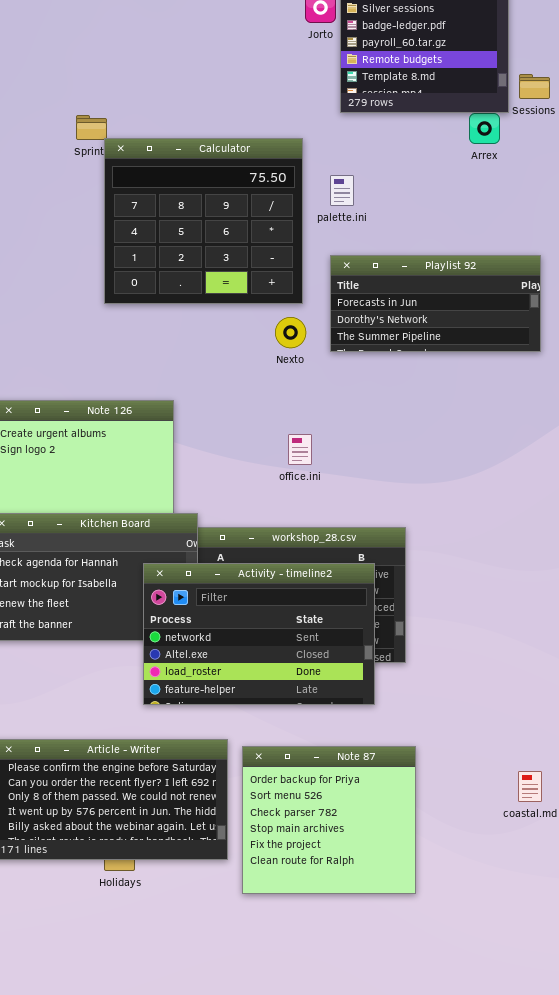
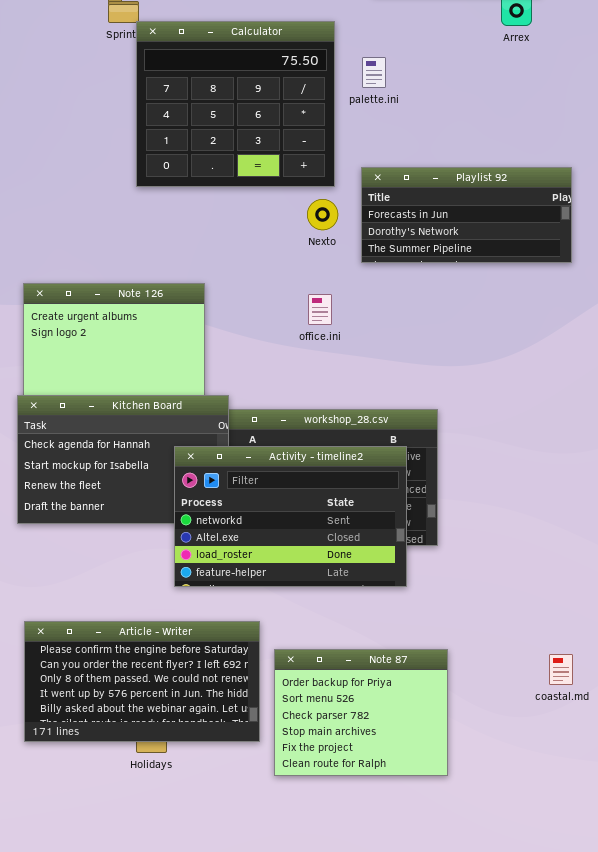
Playlist 92: [330,255,541,352] -> [361,167,572,263], moved
office.ini: [288,434,312,465] -> [308,294,332,325], moved
Note 87: [242,746,416,894] -> [274,649,448,776], resized

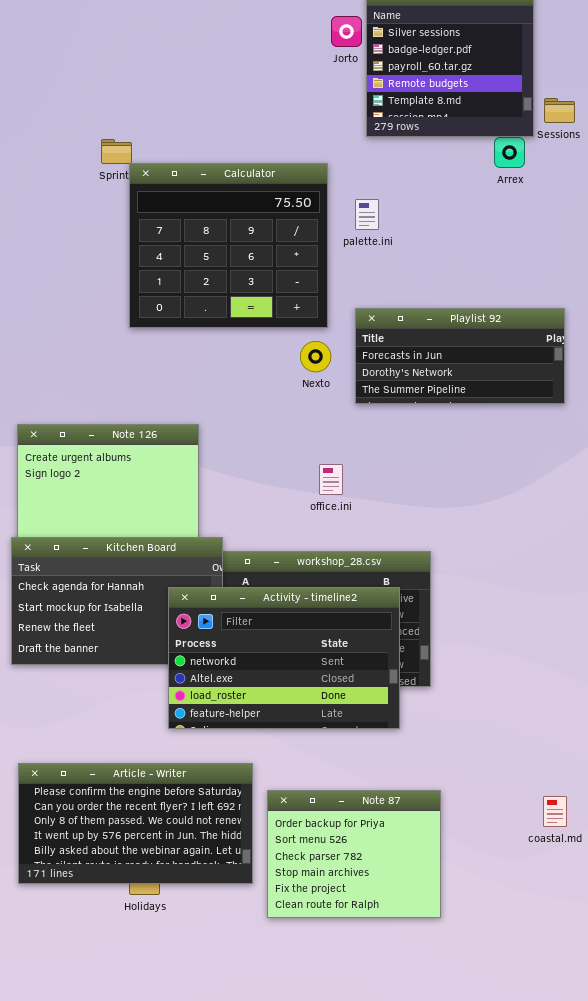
office.ini: [308,294,332,325] -> [319,464,343,495], moved

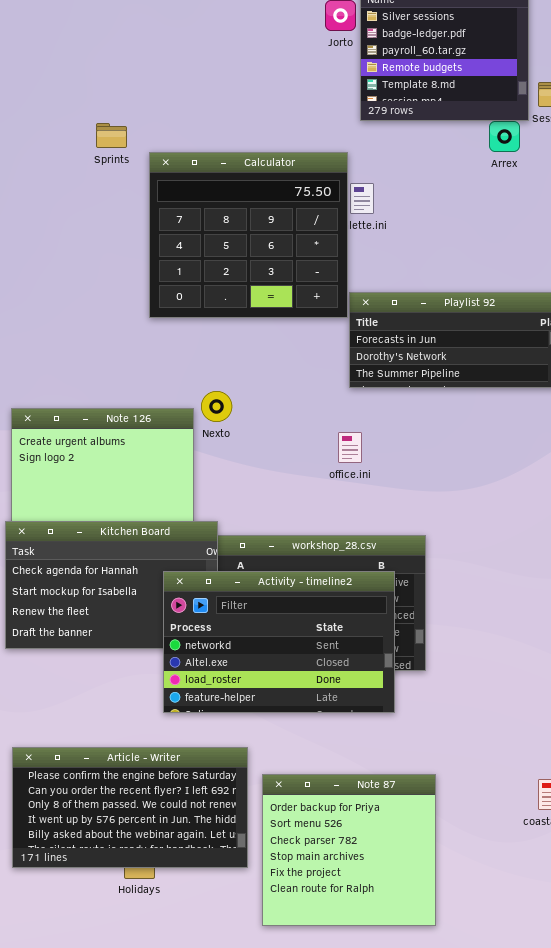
Calculator: [129,163,328,328] -> [149,152,348,318], moved
Nexto: [300,341,331,372] -> [201,391,232,422], moved
office.ini: [319,464,343,495] -> [338,432,362,463], moved
Note 87: [267,790,441,918] -> [262,774,436,926], resized

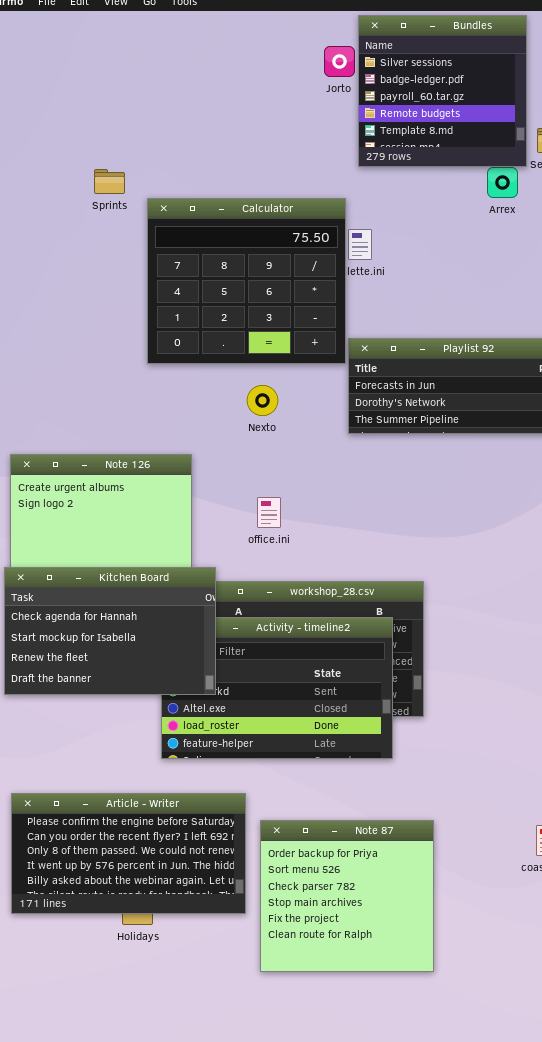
Nexto: [201,391,232,422] -> [247,385,278,416], moved
office.ini: [338,432,362,463] -> [257,497,281,528], moved
Kitchen Board: [5,521,218,649] -> [4,567,216,695], raised

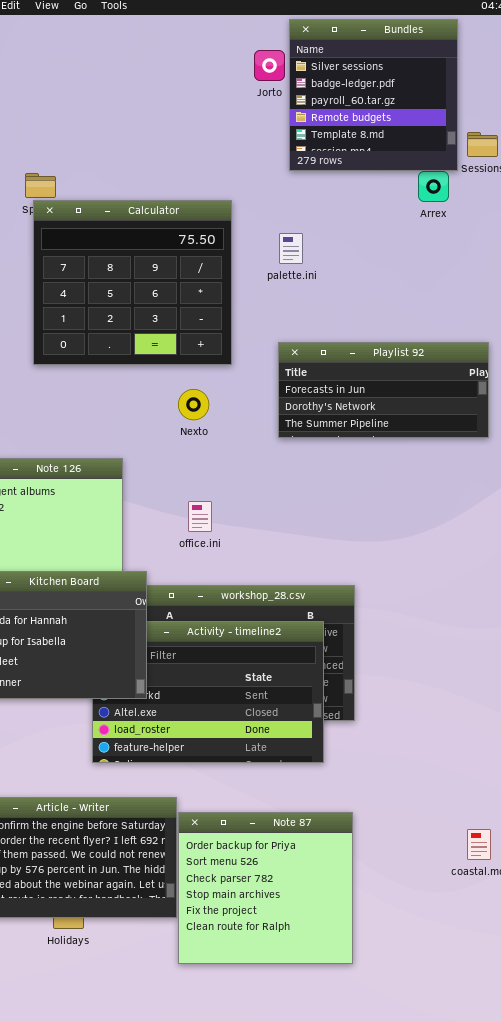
Calculator: [147,198,346,364] -> [33,200,232,365], moved
Note 87: [260,820,434,972] -> [178,812,353,964], moved

